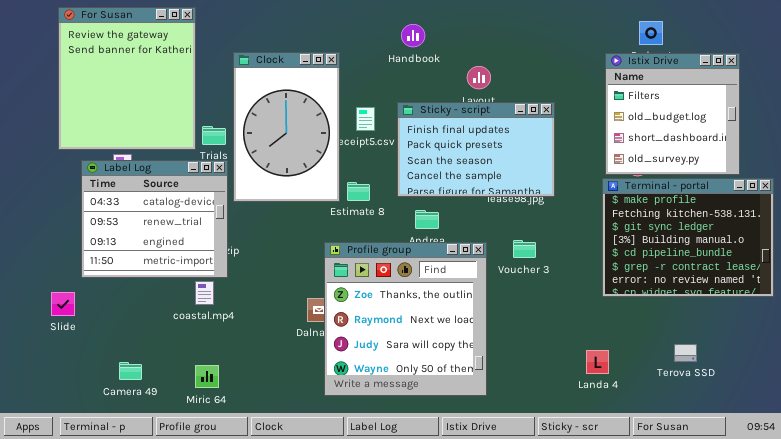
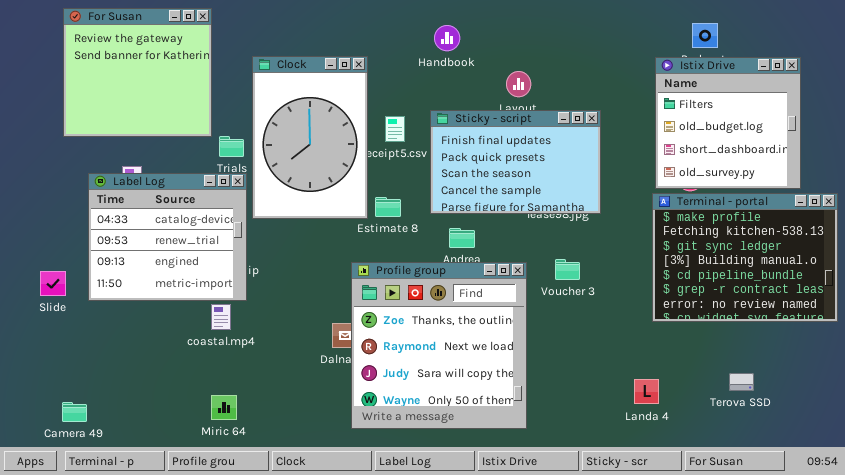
For Susan: [58,7,196,150] -> [63,8,212,137], resized
Slide: [51,292,75,316] -> [40,271,66,296], moved
Camera 49: [119,362,142,380] -> [62,402,87,422], moved

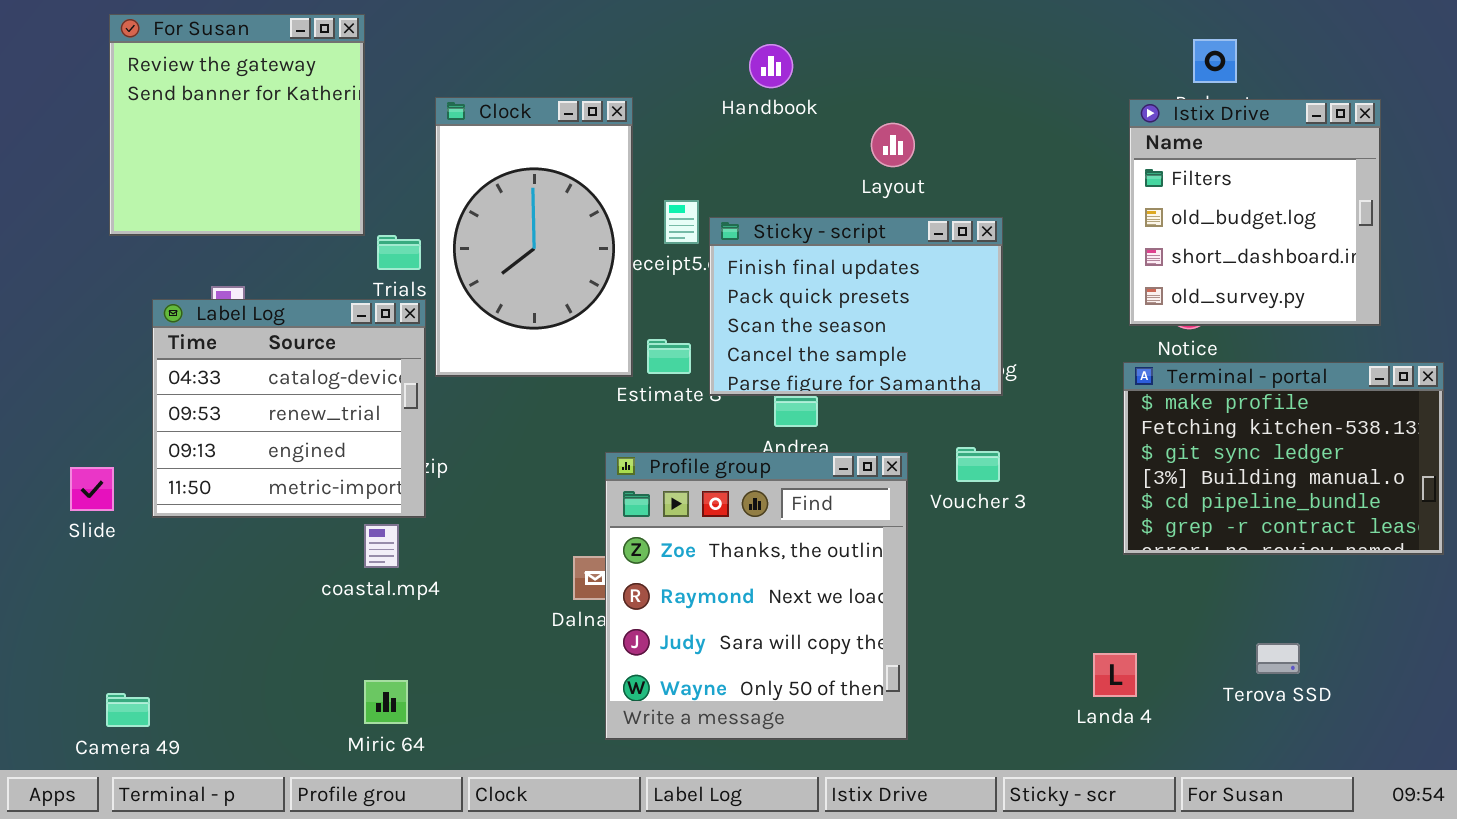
Sticky - script: [430,110,601,214] -> [709,217,1003,396], moved
Terminal - portal: [652,193,838,322] -> [1123,362,1444,555], resized

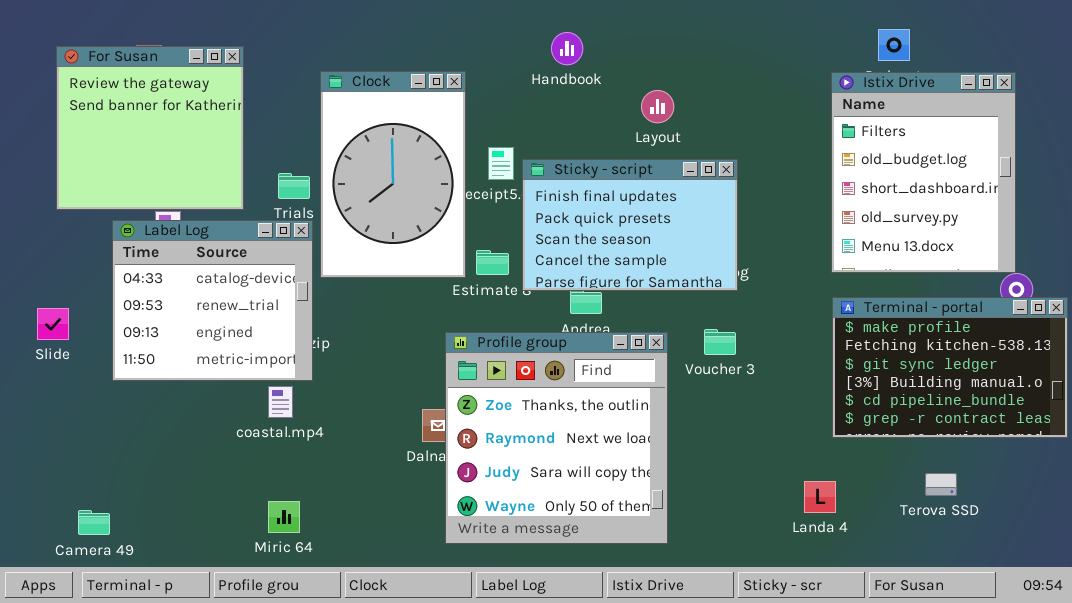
For Susan: [109,14,365,236] -> [56,46,244,210], moved
Istix Drive: [1129,99,1381,326] -> [831,72,1016,273], resized
Terminal - portal: [1123,362,1444,555] -> [832,297,1068,438], moved
Slide: [70,467,114,511] -> [37,308,69,340], moved

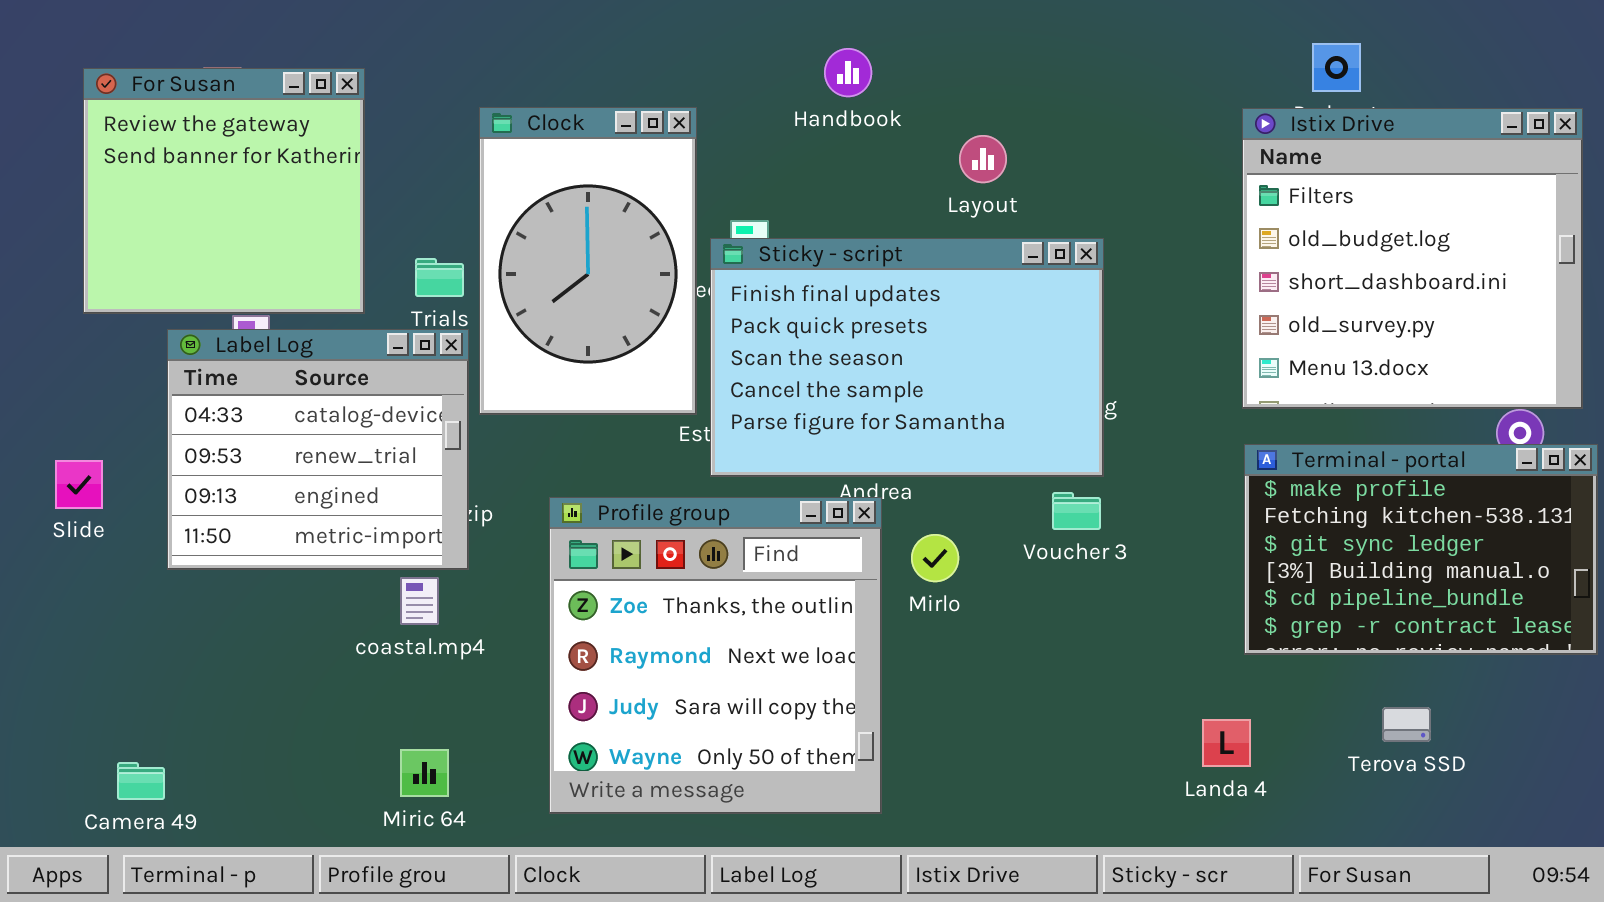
Istix Drive: [831,72,1016,273] -> [1242,108,1583,409], resized
Sticky - script: [522,159,738,291] -> [710,238,1104,477], resized
Profile group: [445,332,668,544] -> [549,497,882,814], moved

